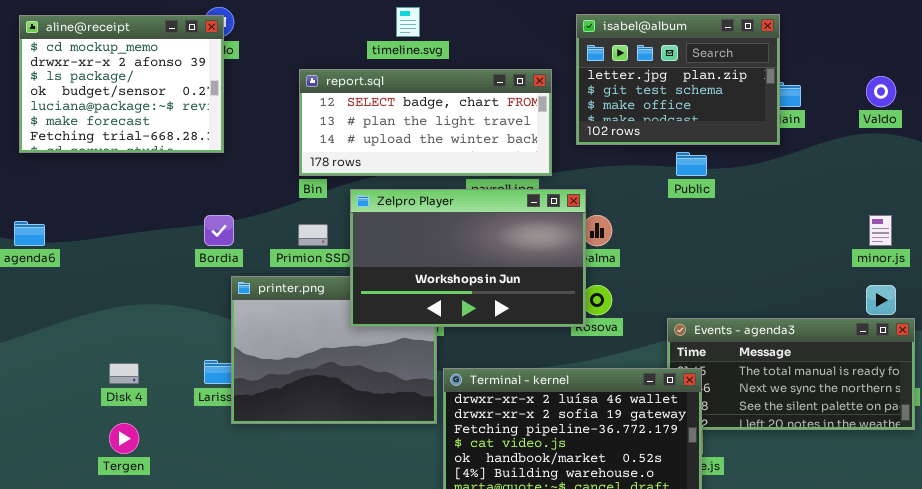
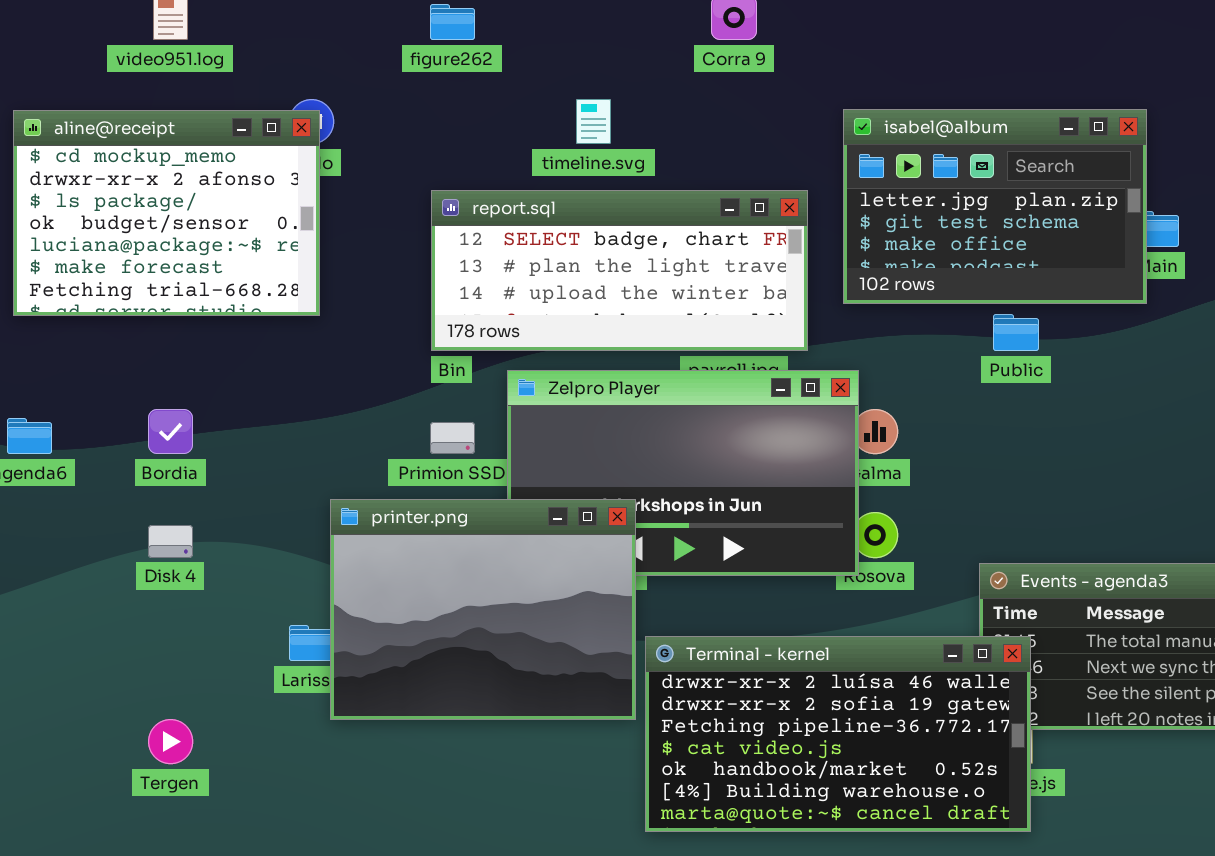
Bordia: [204,215,234,246] -> [148,409,193,454], moved
printer.png: [231,276,437,424] -> [330,499,636,720], raised
Disk 4: [109,363,139,384] -> [148,525,193,558], moved

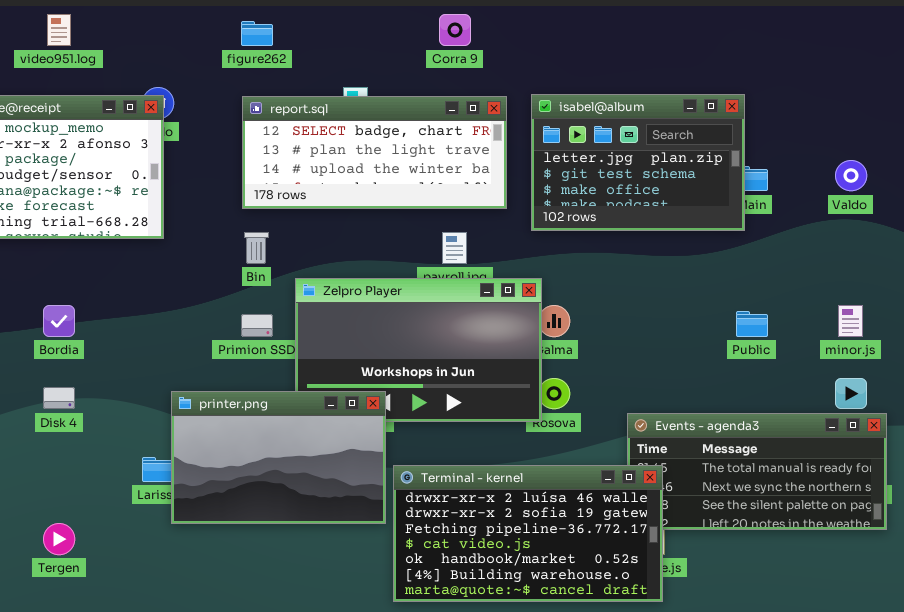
report.sql: [431,190,808,351] -> [242,96,507,209], moved
Public: [993,314,1039,351] -> [736,311,768,337], moved
printer.png: [330,499,636,720] -> [171,391,386,524], resized

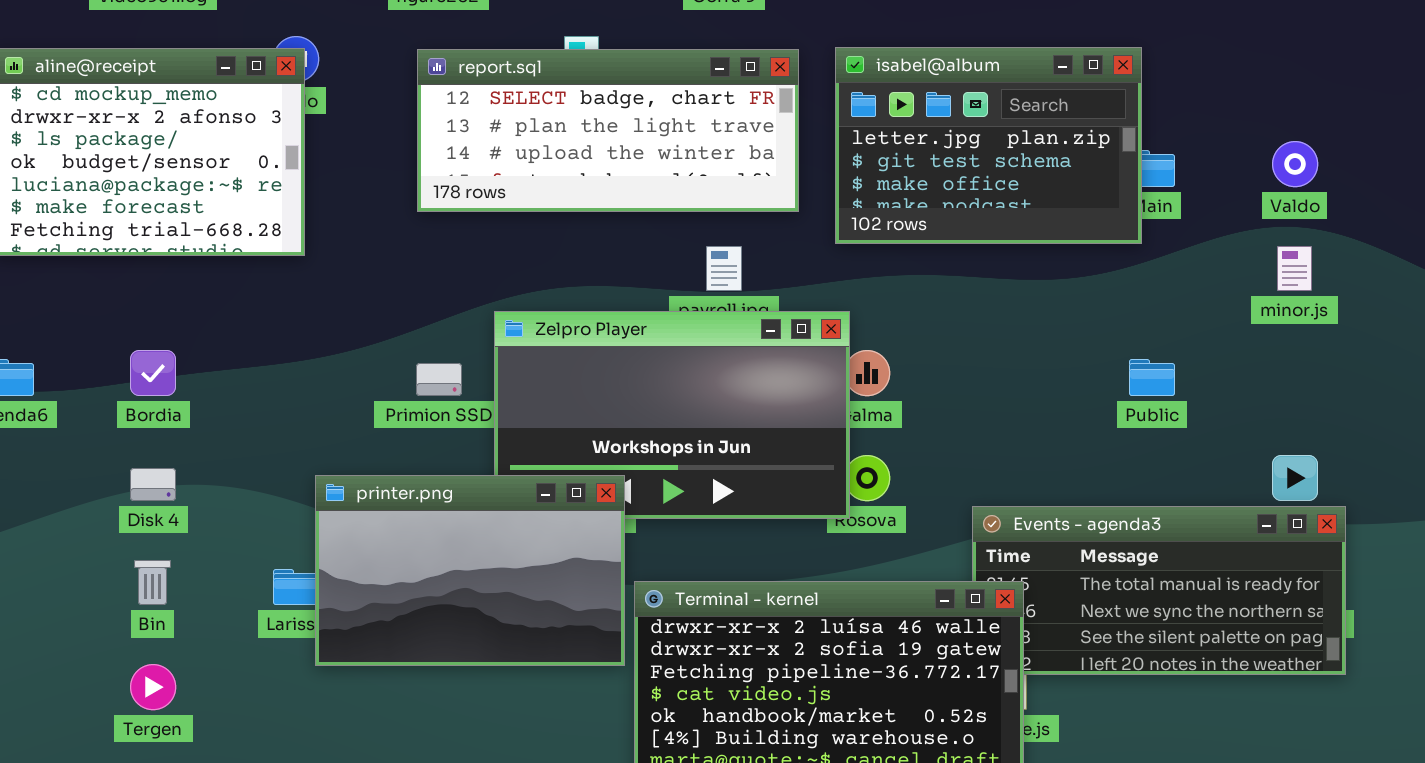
Bin: [244,232,269,264] -> [134,560,171,605], moved
minor.js: [838,305,863,337] -> [1277,246,1312,291], moved

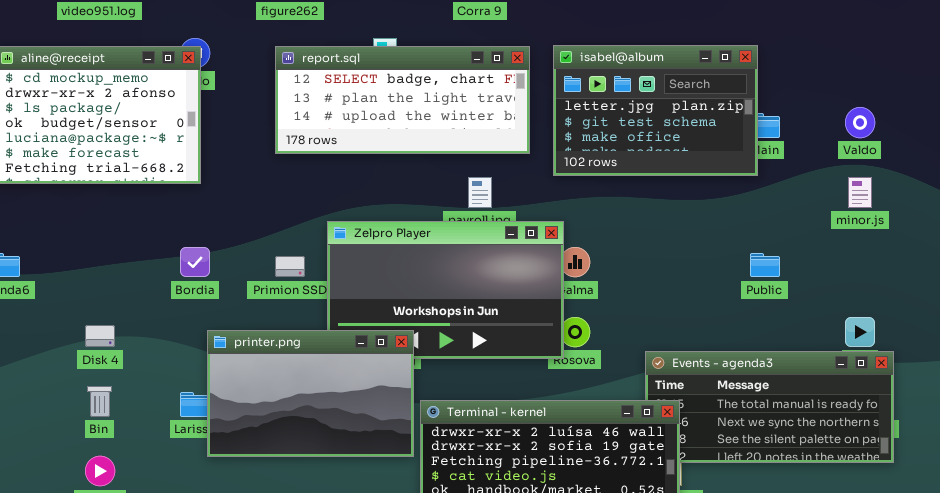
Bordia: [130,350,176,396] -> [180,247,210,277], moved

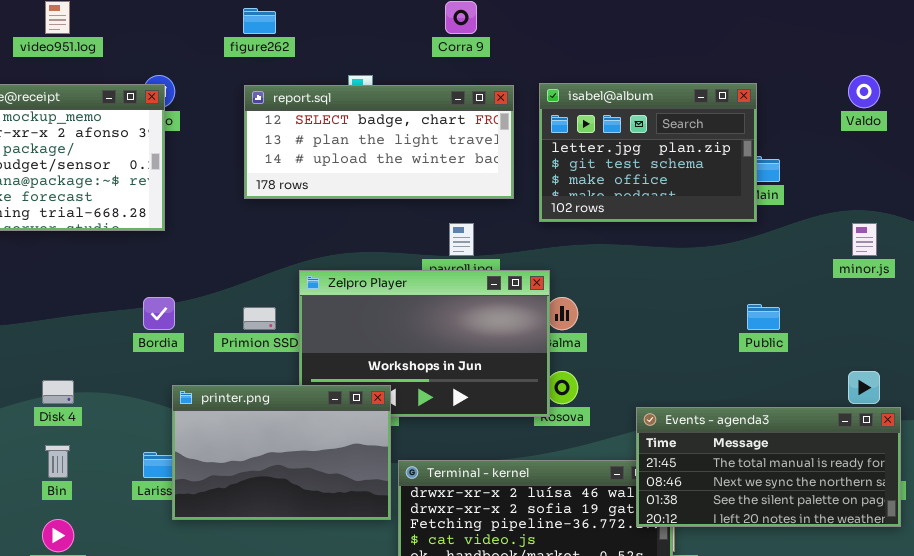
Valdo: [845,107,875,138] -> [848,75,880,108], moved
Events - agenda3: [645,351,894,463] -> [636,407,901,527], raised

